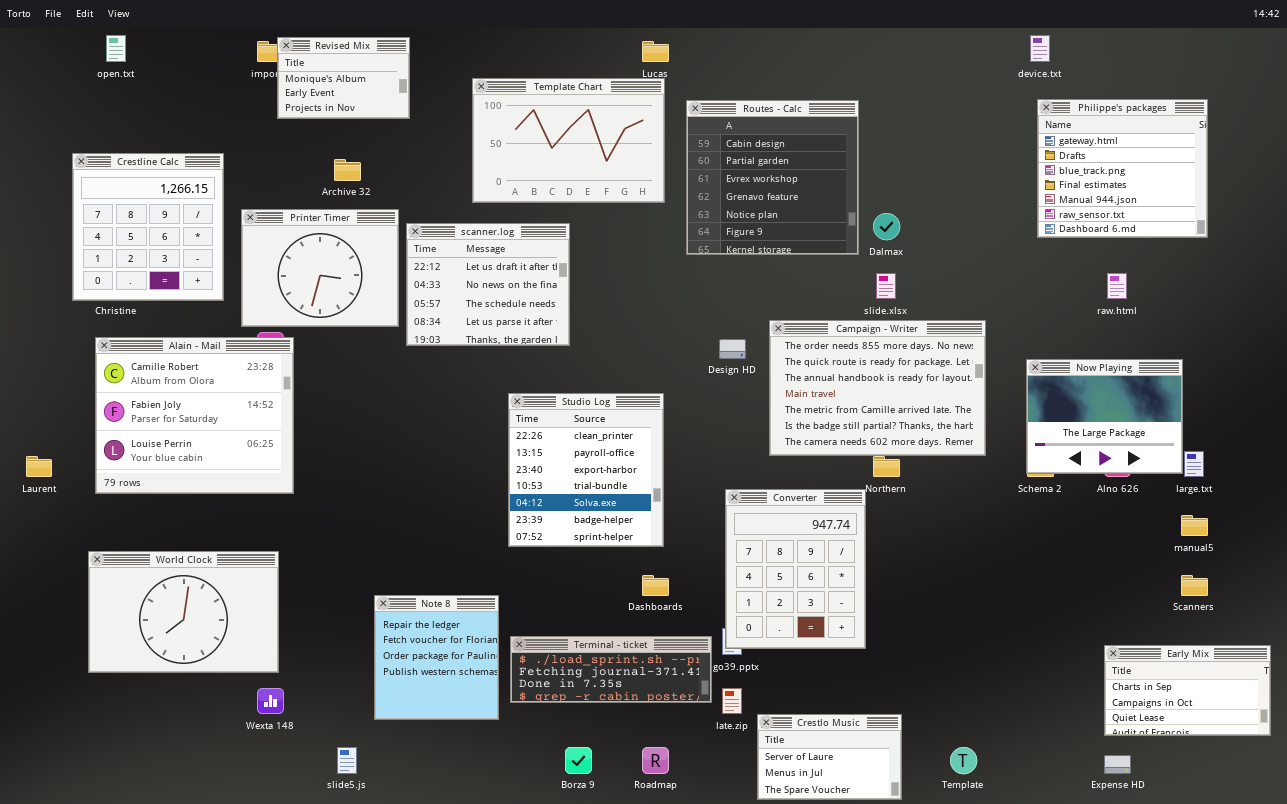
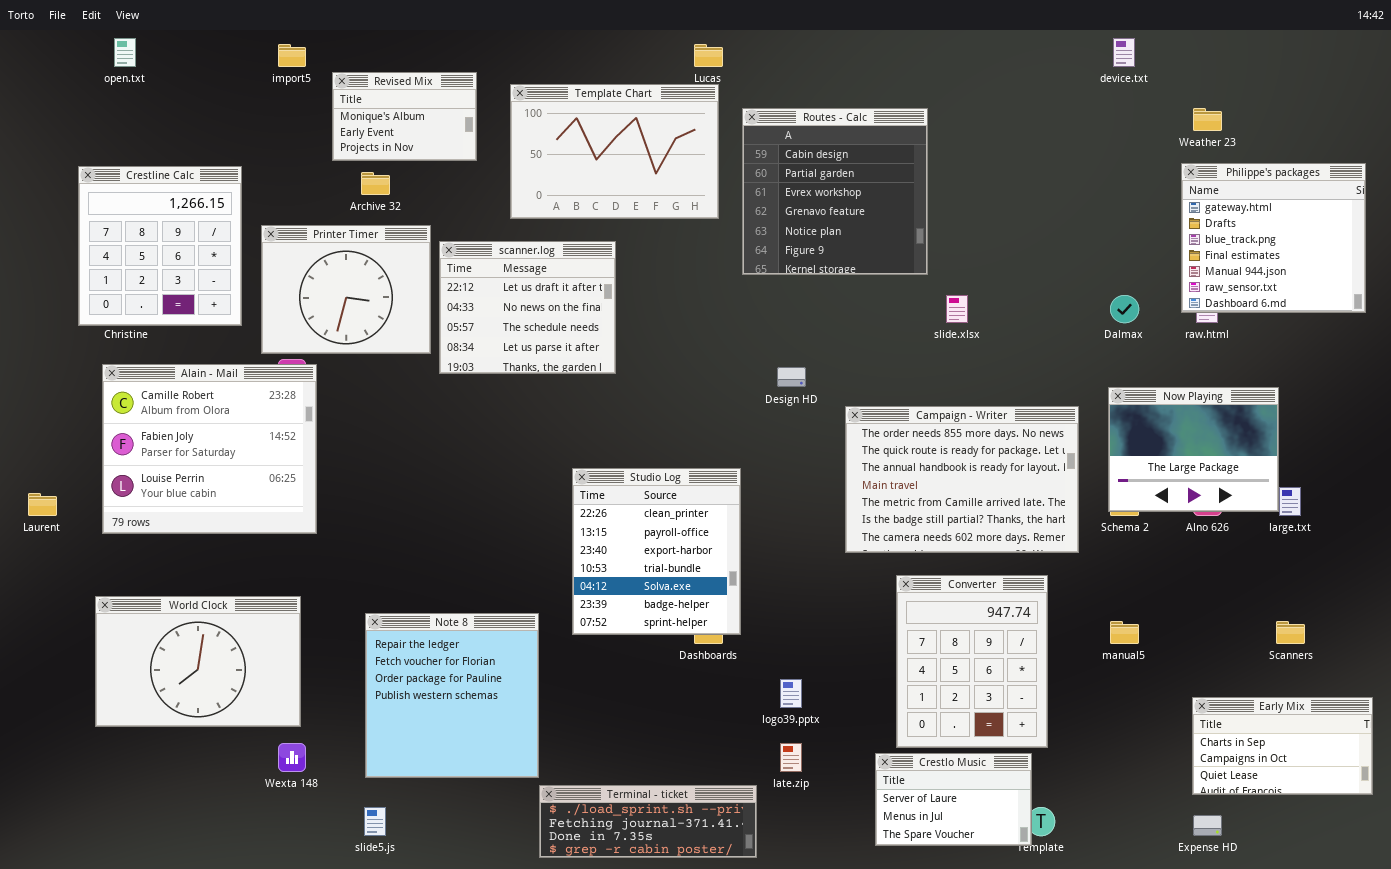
Revised Mix: [277,37,410,119] -> [332,72,477,161], moved
Philippe's packages: [1037,99,1208,238] -> [1181,163,1366,313], moved
Dalmax: [873,213,900,240] -> [1110,295,1139,323], moved
Campaign - Writer: [769,320,986,456] -> [845,406,1079,553], moved
Studio Log: [508,393,664,547] -> [572,468,741,635], moved
Converter: [725,489,866,649] -> [896,575,1048,748], moved
manual5: [1181,515,1208,536] -> [1110,621,1139,644], moved
Note 8: [374,595,499,720] -> [365,613,539,778], resized
Terminal - ticket: [510,636,712,703] -> [539,785,757,858], moved
Crestlo Music: [757,714,902,800] -> [875,753,1032,846], moved

